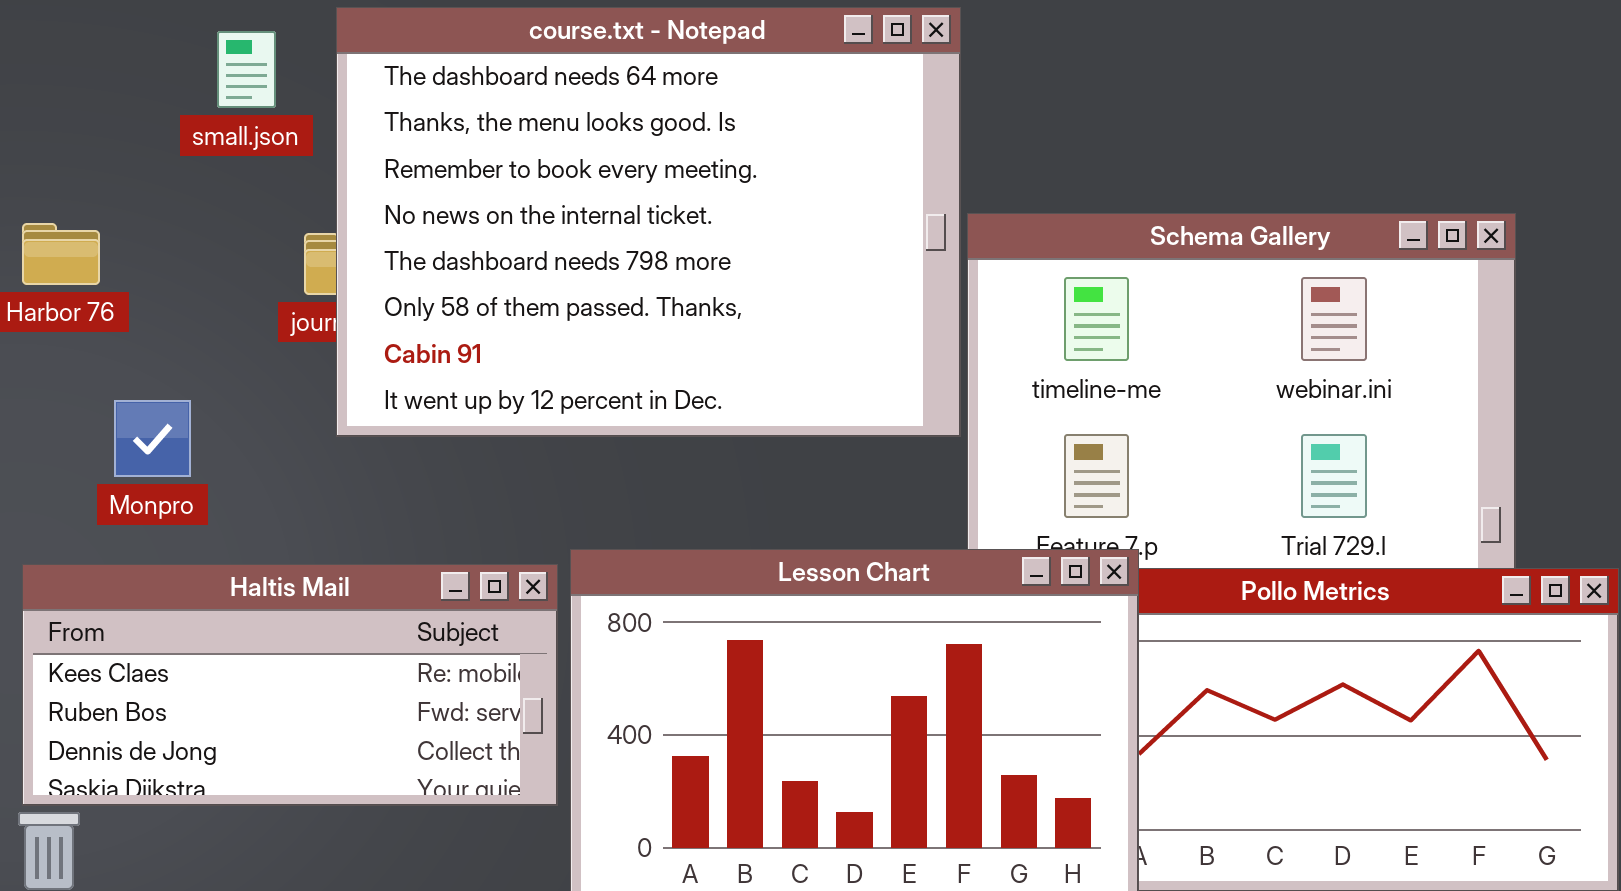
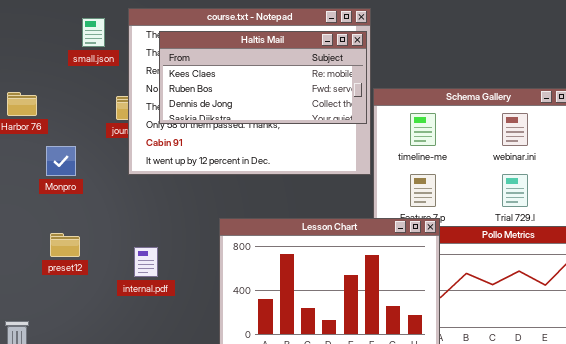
Monpro: [114,400,191,477] -> [46,146,76,176], moved
Haltis Mail: [22,564,558,806] -> [159,31,367,124], moved

